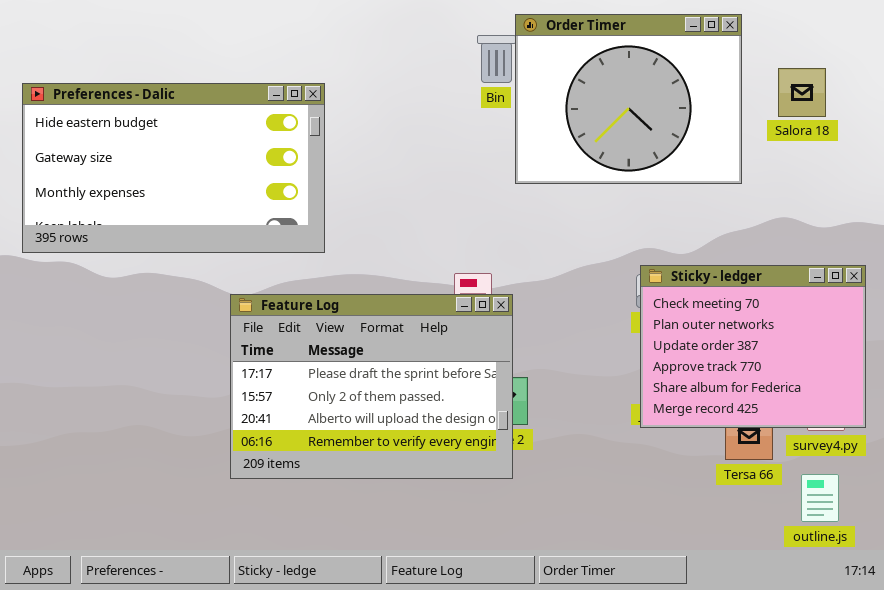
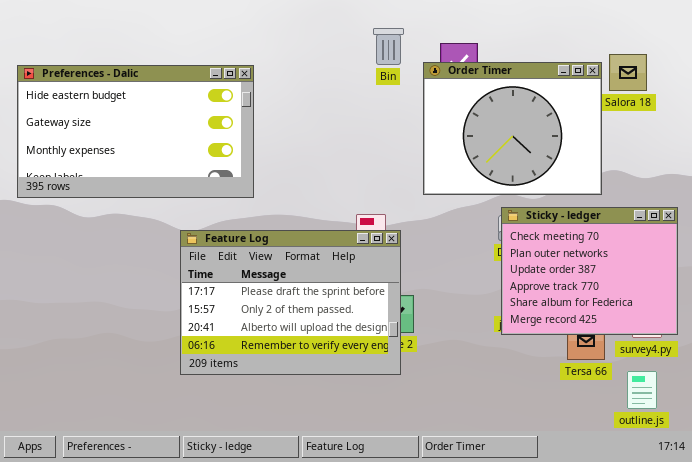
Order Timer: [515,14,742,184] -> [423,62,602,195], moved

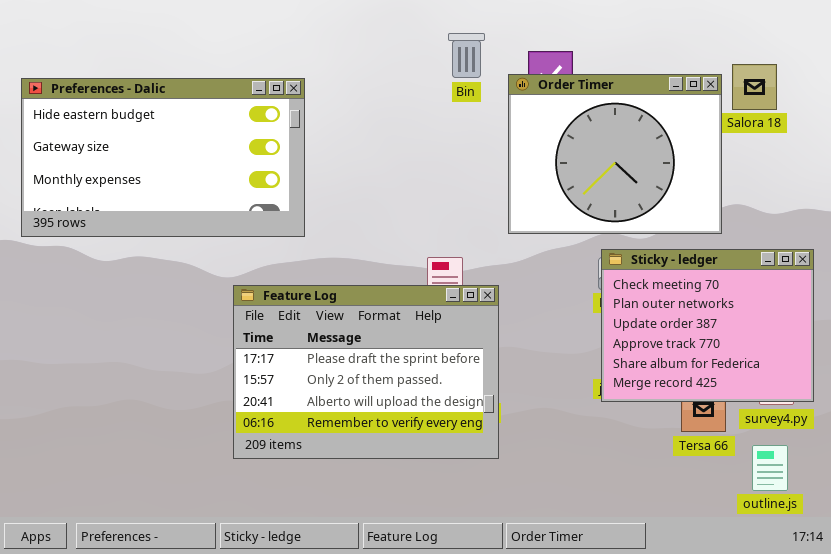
Feature Log: [180,230,401,375] -> [233,285,499,459], moved

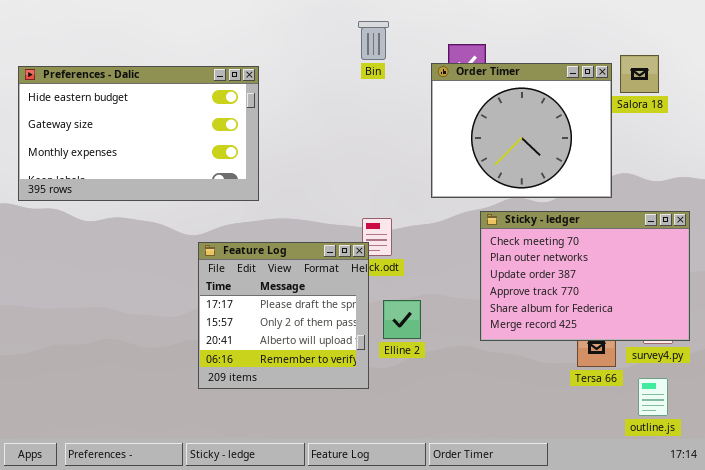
Bin: [448,33,485,78] -> [358,21,389,60], moved
Sticky - ledger: [601,249,814,402] -> [480,211,690,341], resized
Feature Log: [233,285,499,459] -> [198,242,369,389], resized

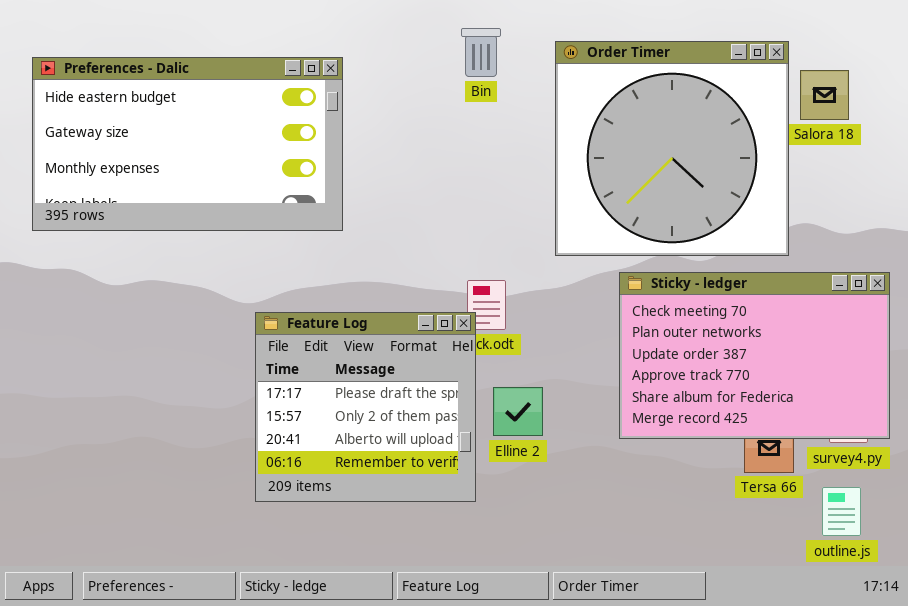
Order Timer: [431,63,612,198] -> [555,41,789,256], resized
Preferences - Dalic: [18,66,259,201] -> [32,57,343,231], moved

